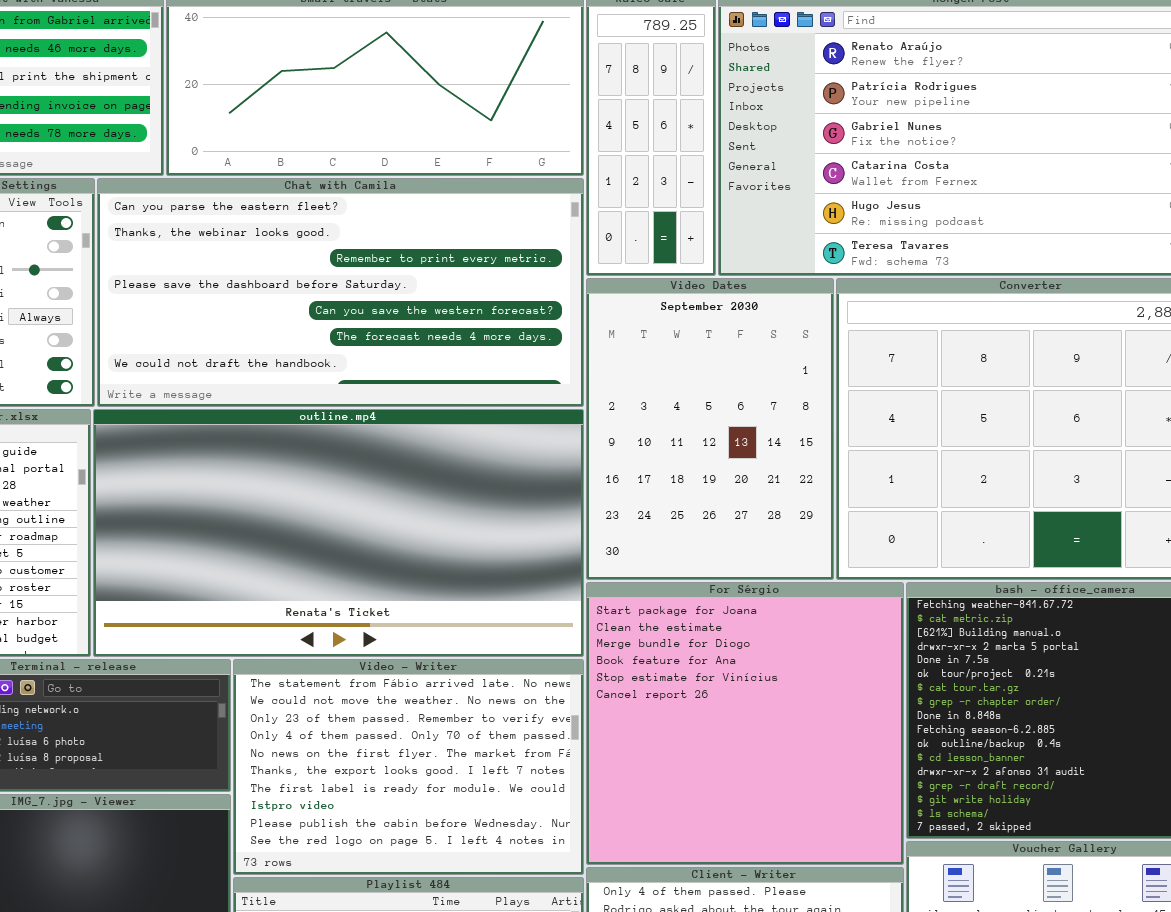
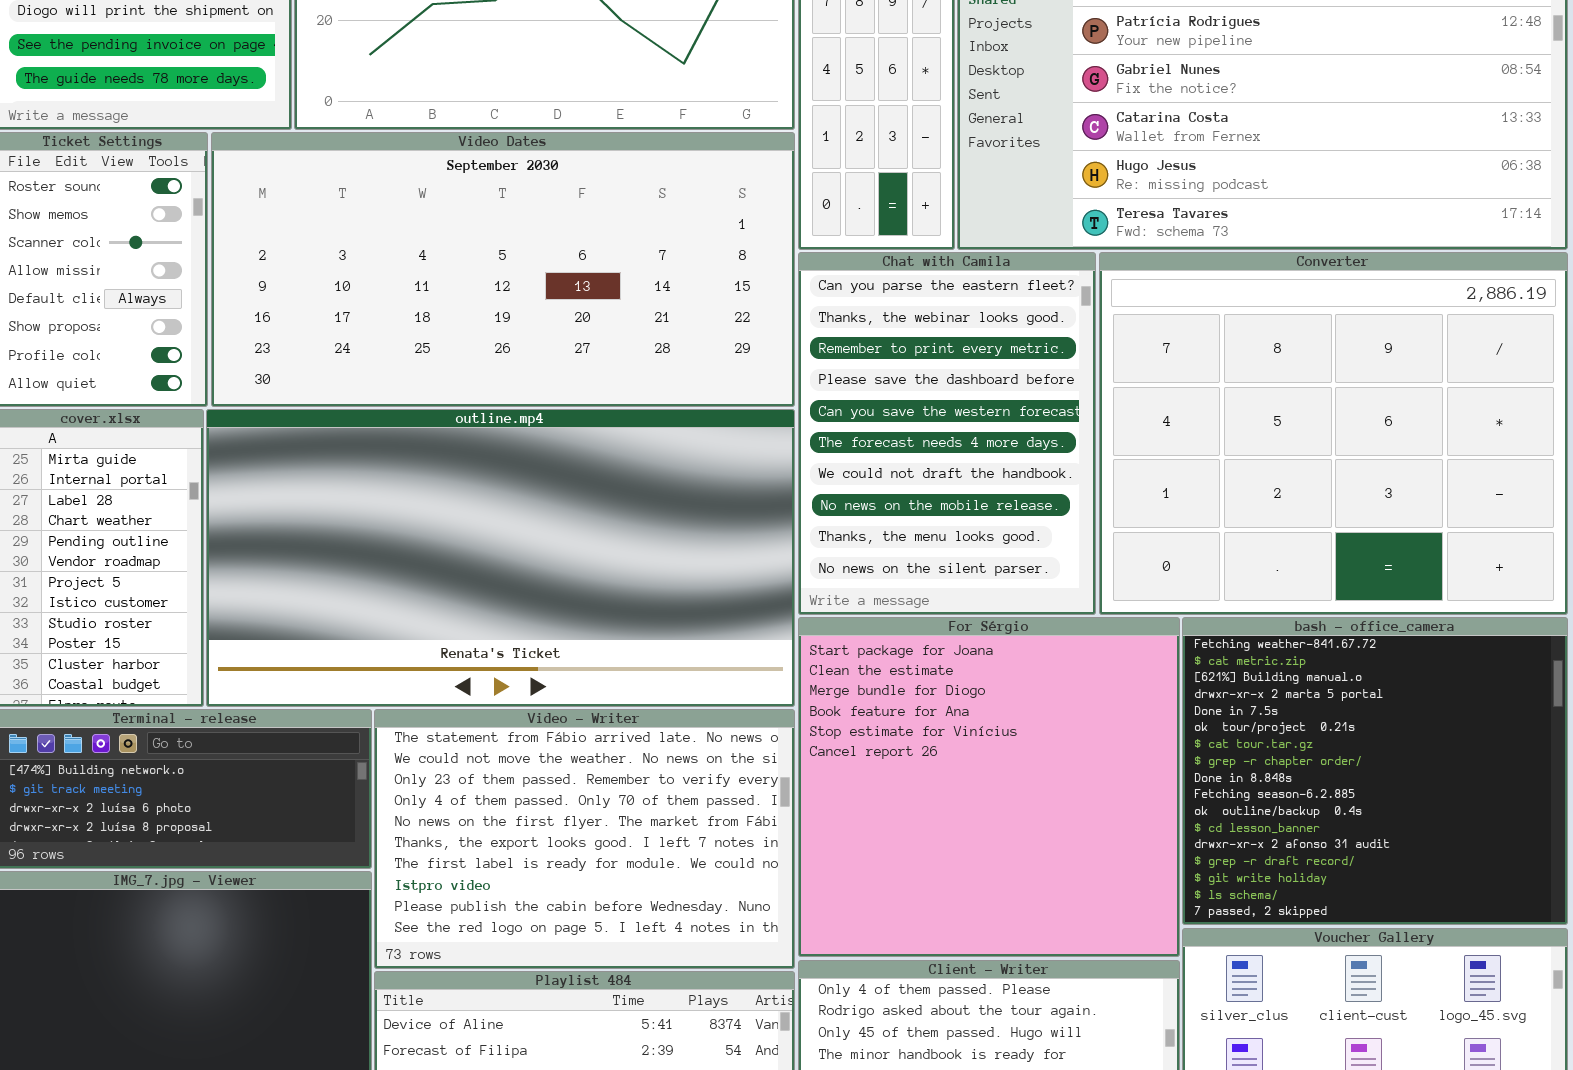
Chat with Camila: [97,178,584,407] -> [798,252,1096,615], moved, resized
Video Dates: [586,278,834,580] -> [211,132,795,407], moved, resized

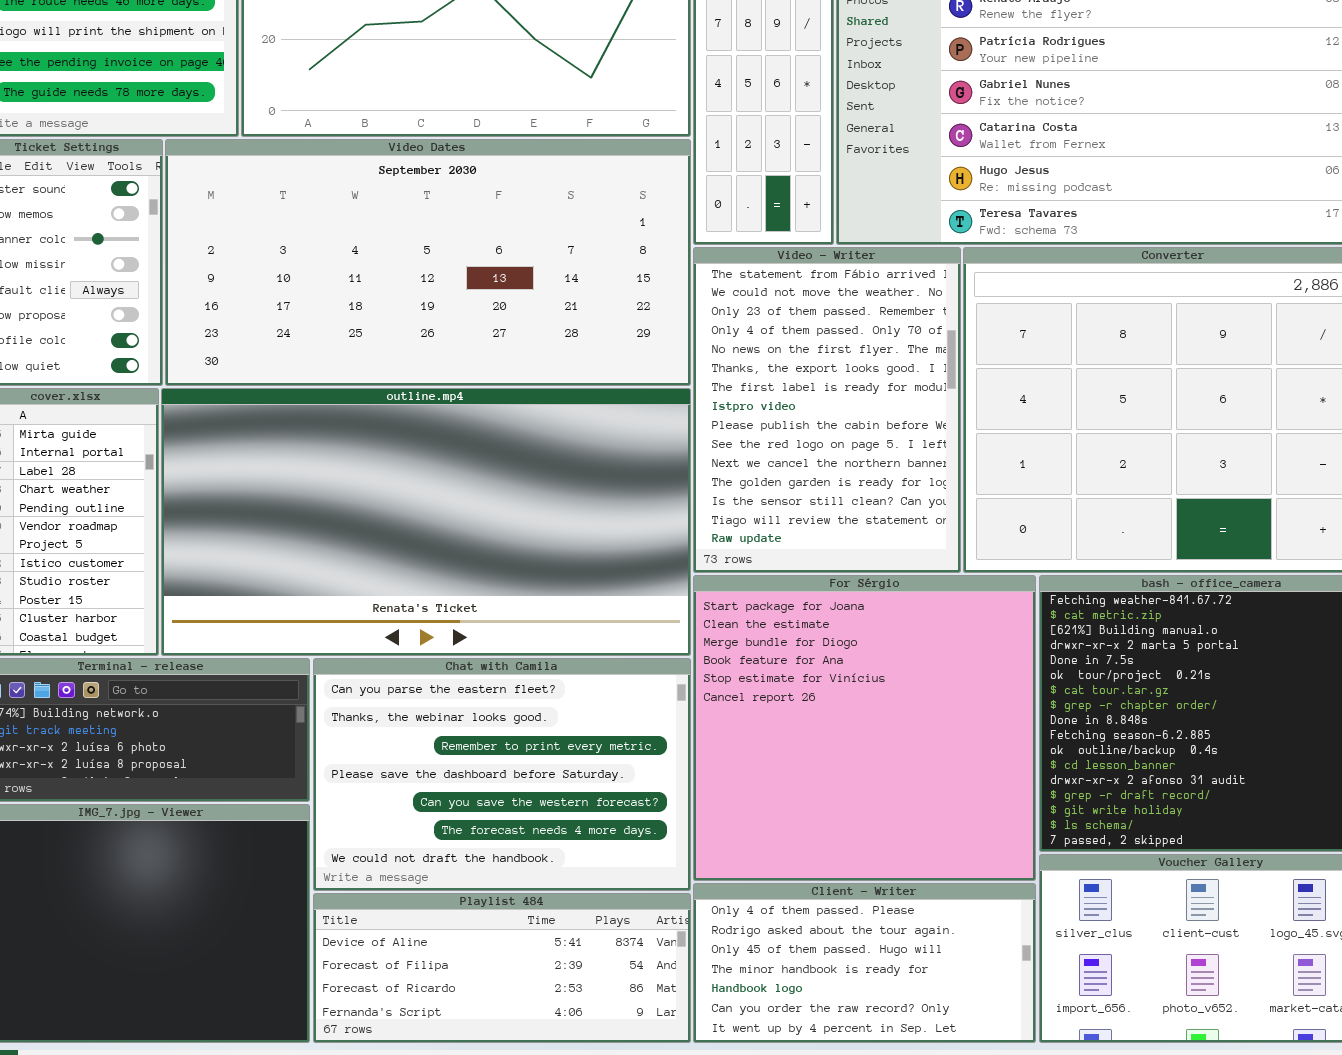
Chat with Camila: [798,252,1096,615] -> [313,658,691,891], moved, resized
Video - Writer: [374,709,795,969] -> [693,247,961,573], moved, resized

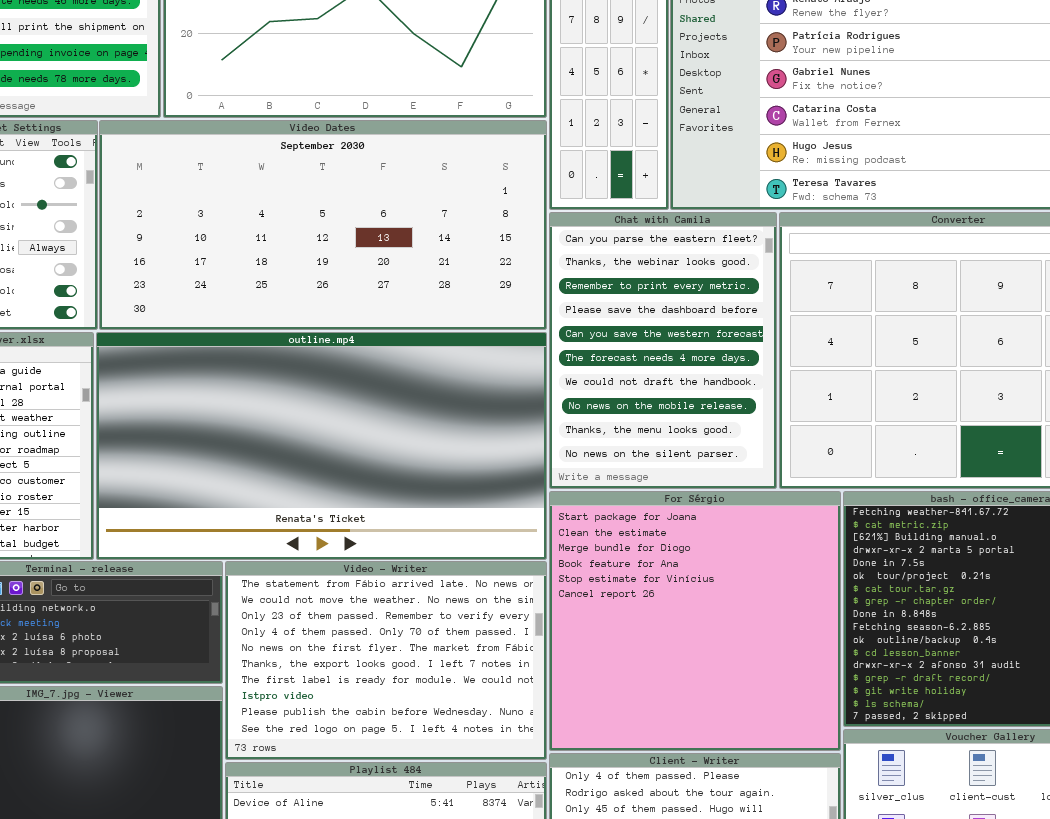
Video - Writer: [693,247,961,573] -> [225,561,547,760], moved, resized
Chat with Camila: [313,658,691,891] -> [549,212,777,489], moved, resized

